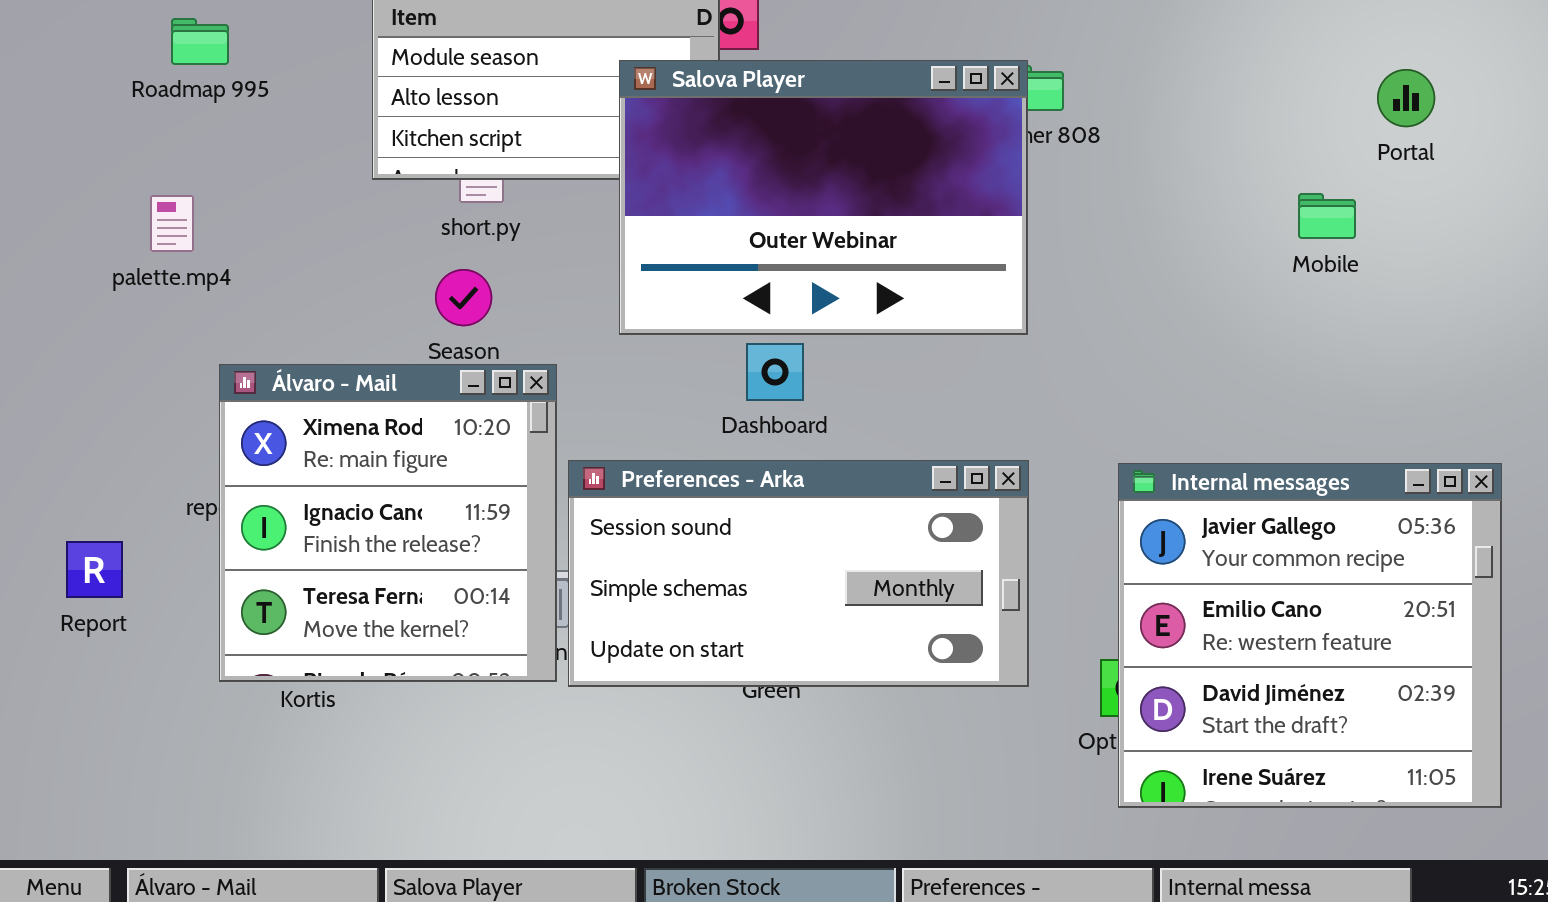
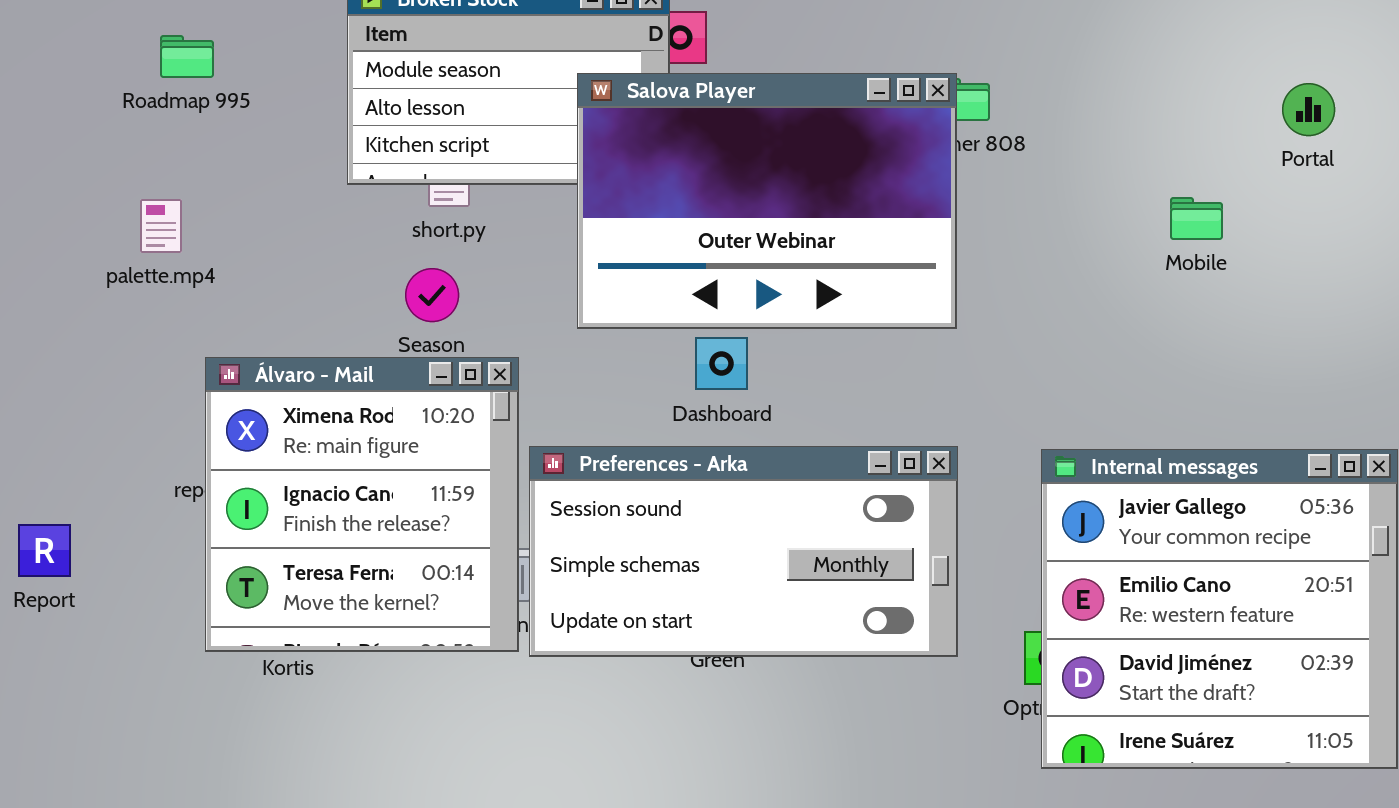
Mobile: [1298,193,1356,239] -> [1170,197,1223,240], moved
Report: [66,541,123,598] -> [18,524,71,577], moved

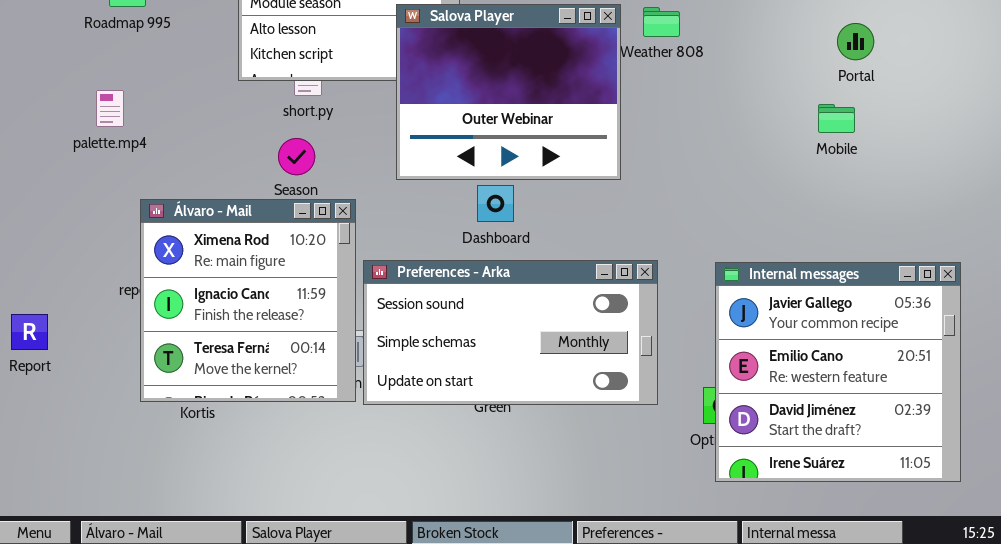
Salova Player: [577,73,957,329] -> [396,4,621,180], resized
Portal: [1282,83,1335,136] -> [837,23,874,60], moved
Mobile: [1170,197,1223,240] -> [818,104,855,133], moved

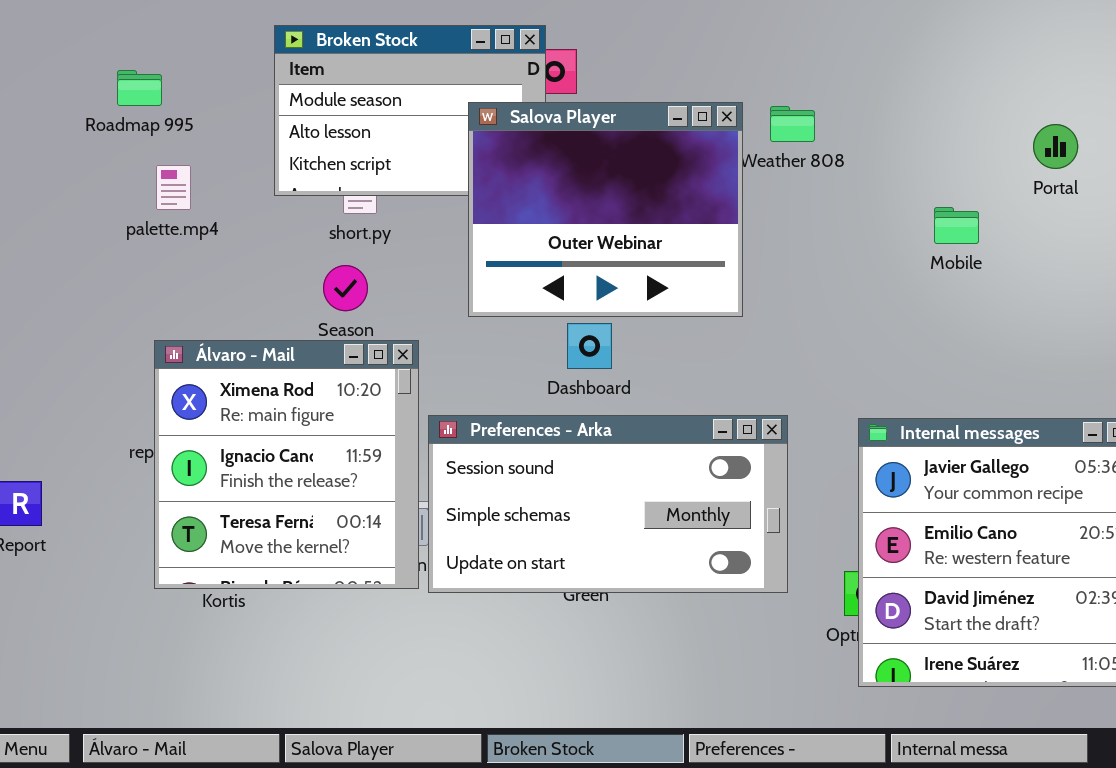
Portal: [837,23,874,60] -> [1033,124,1078,169], moved
palette.mp4: [96,90,124,127] -> [156,165,191,210], moved
Mobile: [818,104,855,133] -> [934,207,979,244], moved

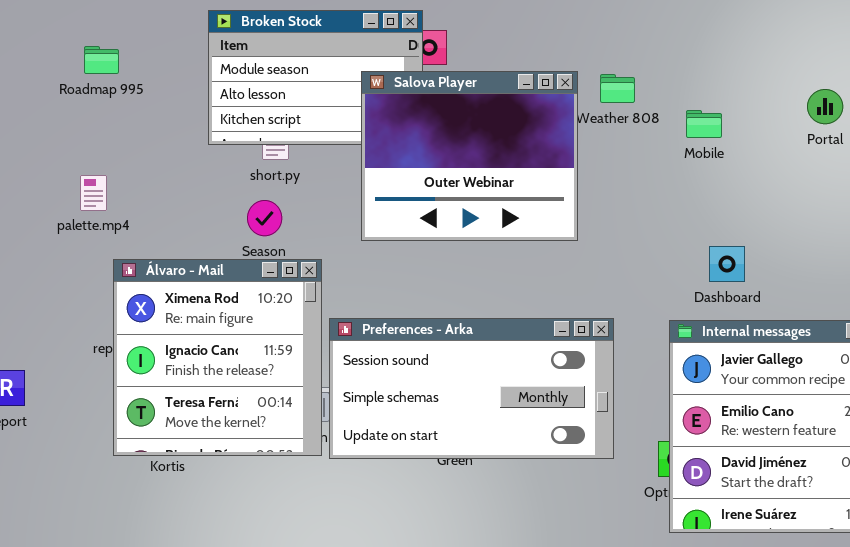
palette.mp4: [156,165,191,210] -> [80,175,107,211], moved
Mobile: [934,207,979,244] -> [686,110,722,138], moved
Dashboard: [567,323,612,369] -> [709,246,745,282], moved

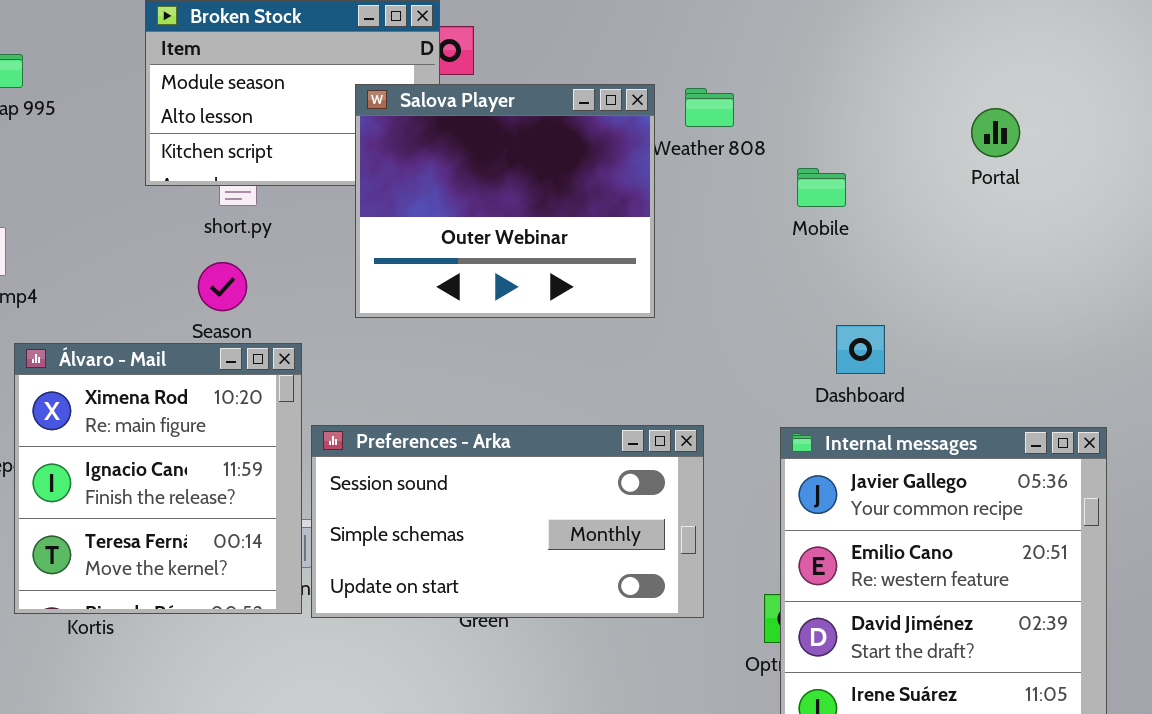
Mobile: [686,110,722,138] -> [797,168,846,207], moved

